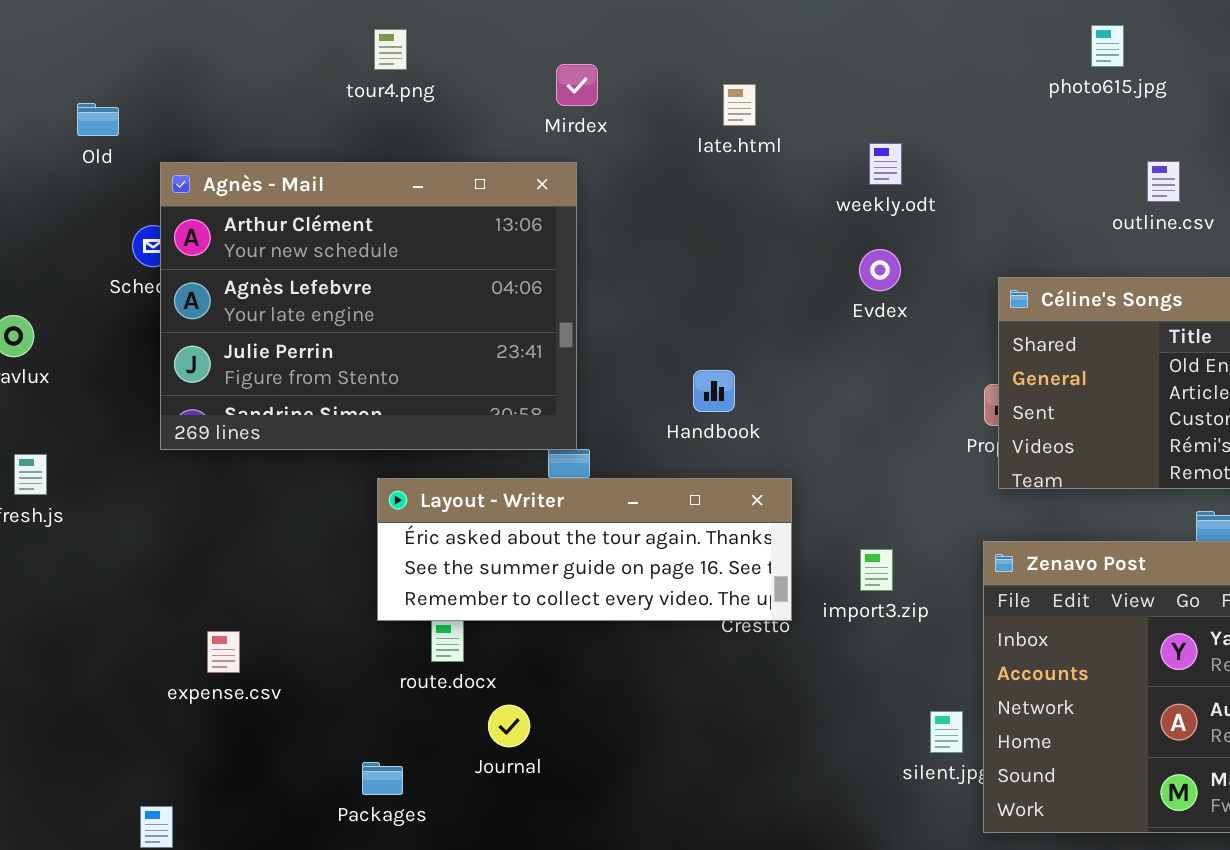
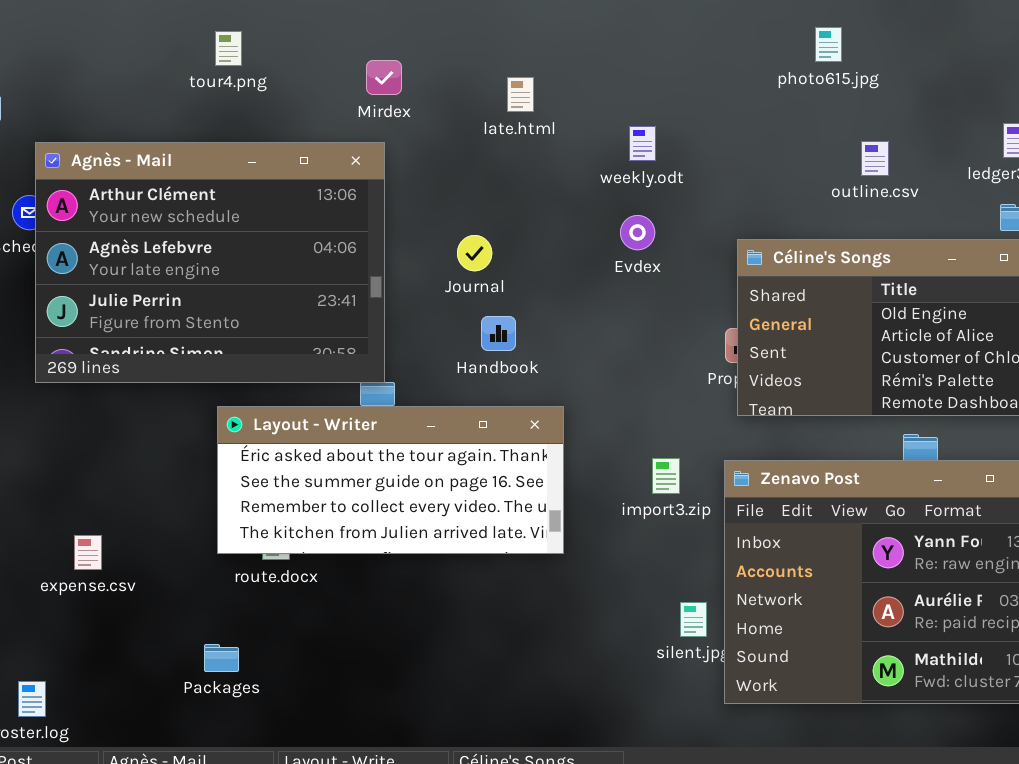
Layout - Writer: [377,478,792,621] -> [217,406,564,554], resized
import3.zip: [860,549,893,591] -> [652,458,680,494], moved
Journal: [488,705,530,747] -> [457,235,492,271], moved

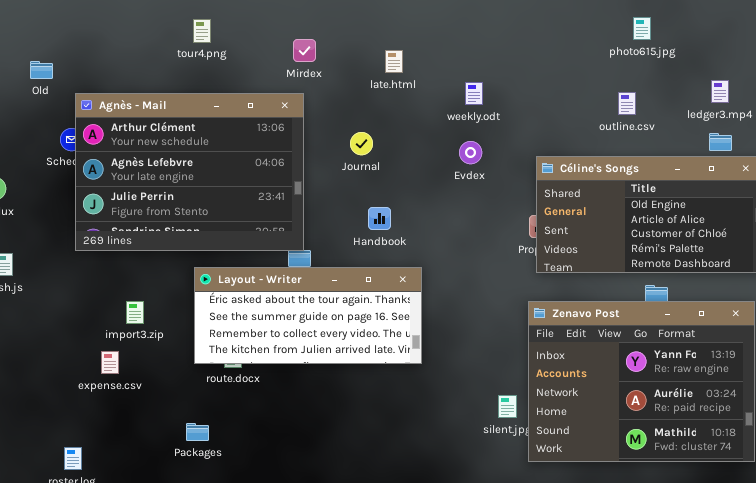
photo615.jpg: [815,27,842,62] -> [633,17,651,40], moved
Journal: [457,235,492,271] -> [350,132,373,155], moved
import3.zip: [652,458,680,494] -> [126,301,144,324], moved

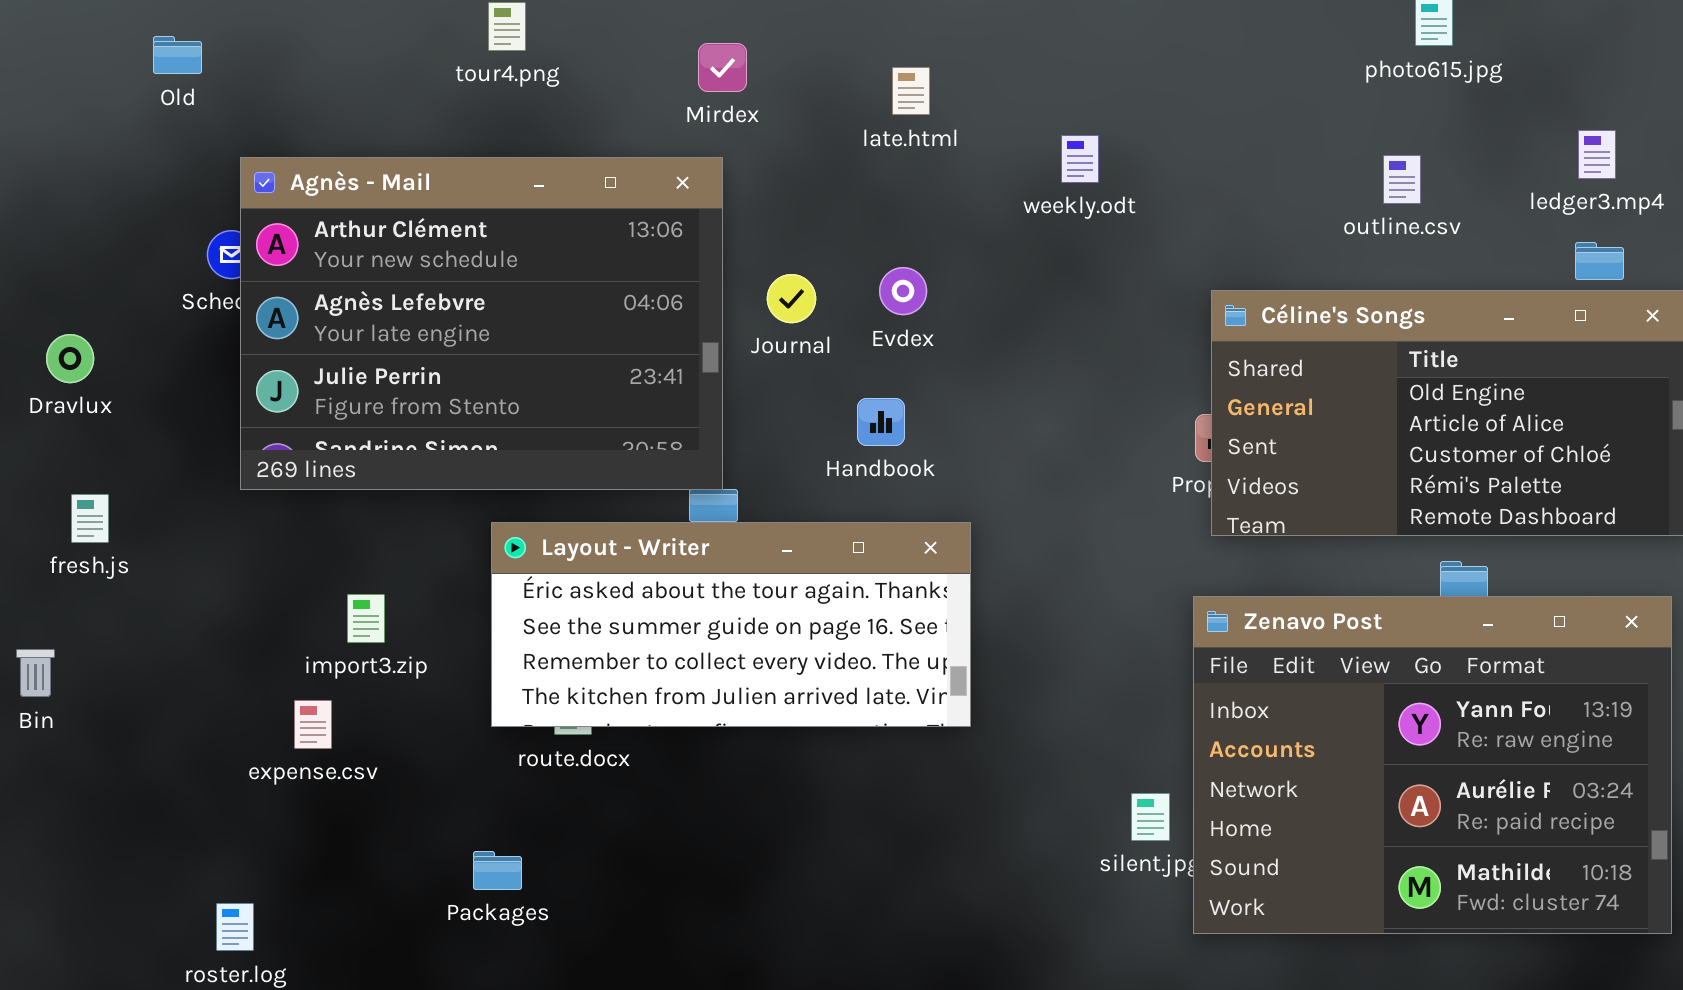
Old: [30,61,53,79] -> [153,36,202,74], moved
Journal: [350,132,373,155] -> [767,274,816,323], moved
Evdex: [459,141,482,164] -> [879,267,927,315], moved

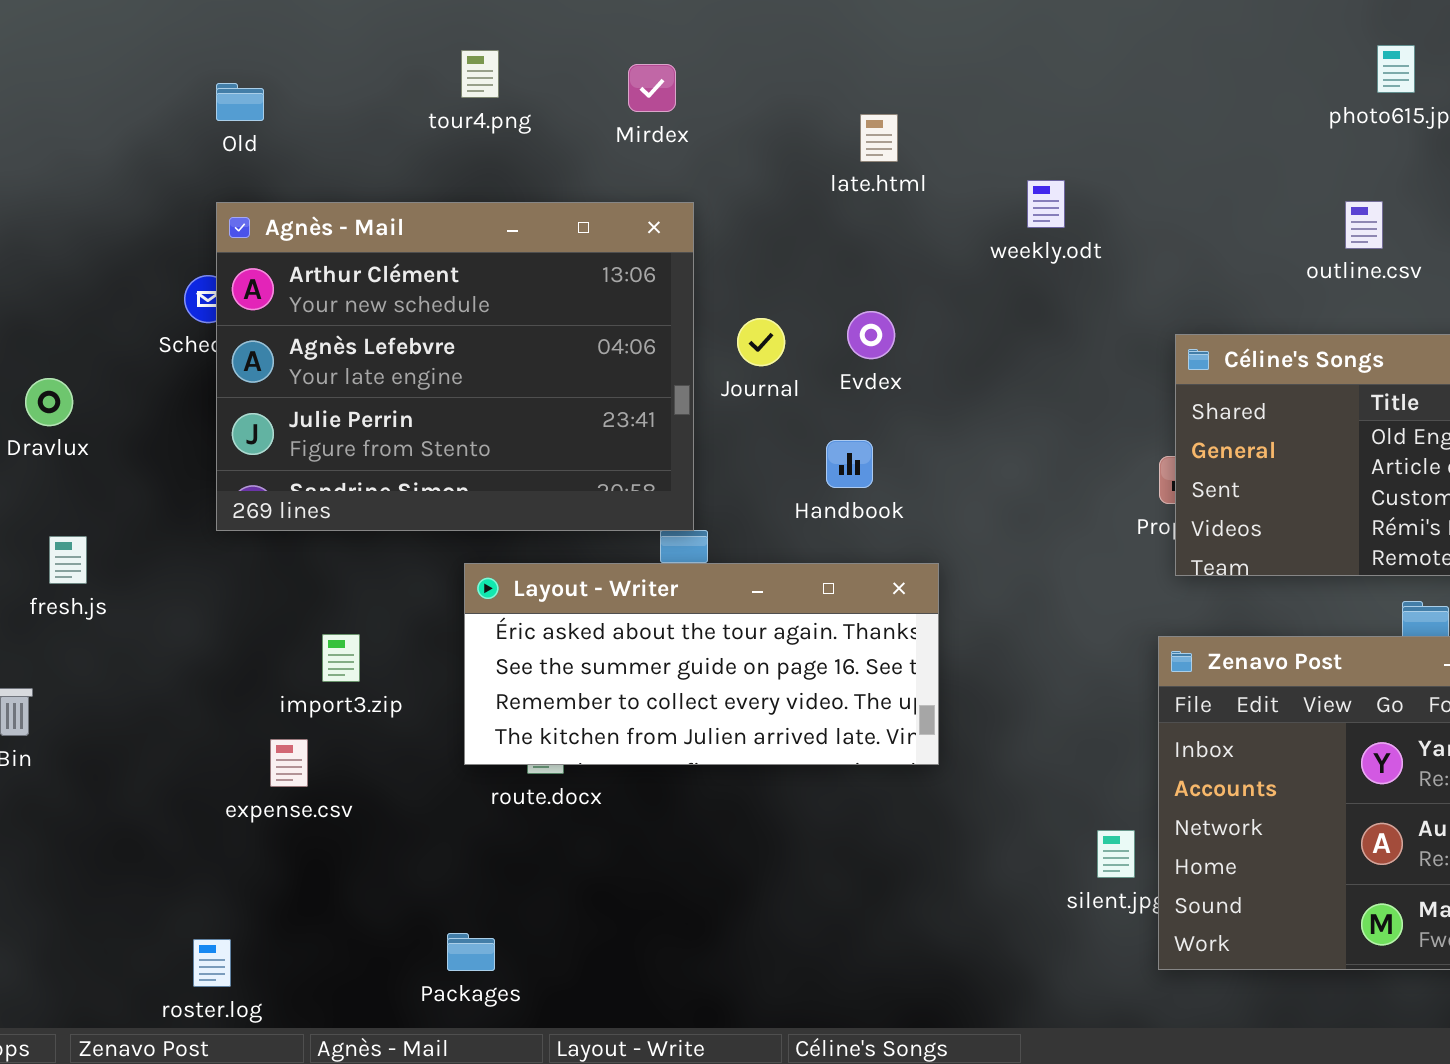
Old: [153,36,202,74] -> [216,83,264,121], moved
Mirdex: [698,43,747,92] -> [628,64,676,112], moved
Packages: [473,851,522,890] -> [447,933,495,971], moved

